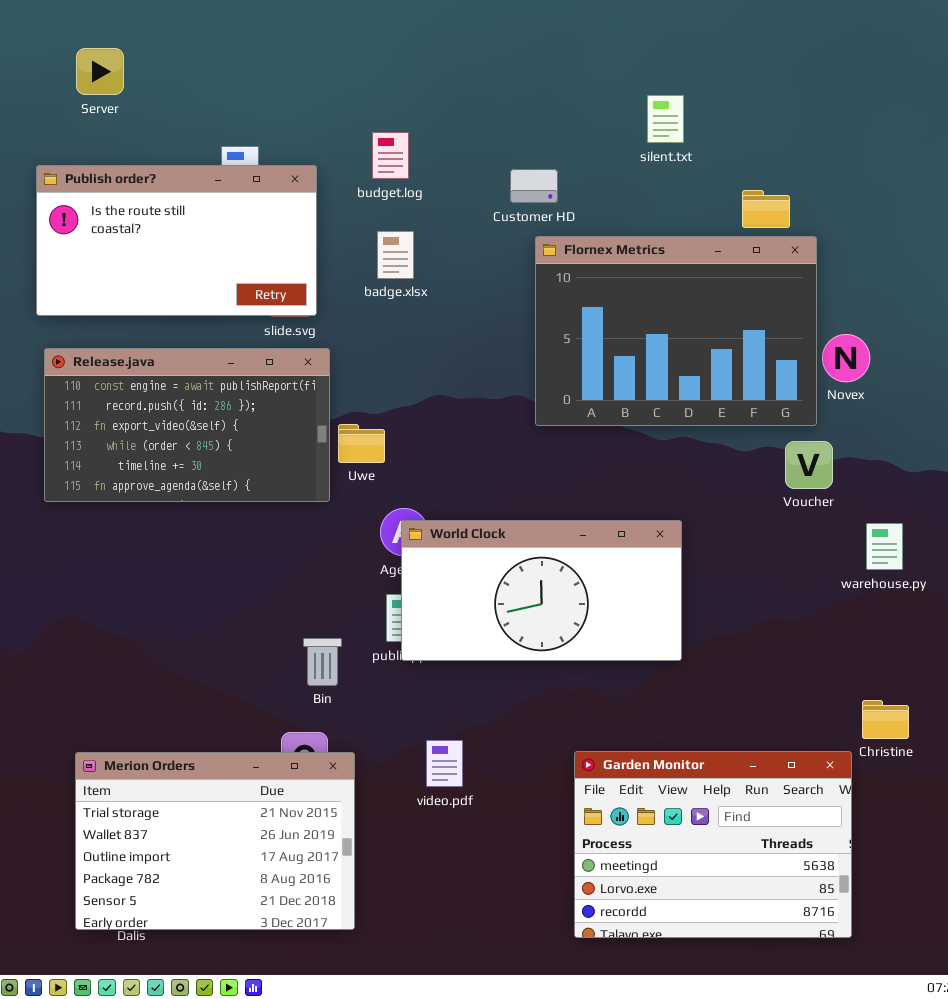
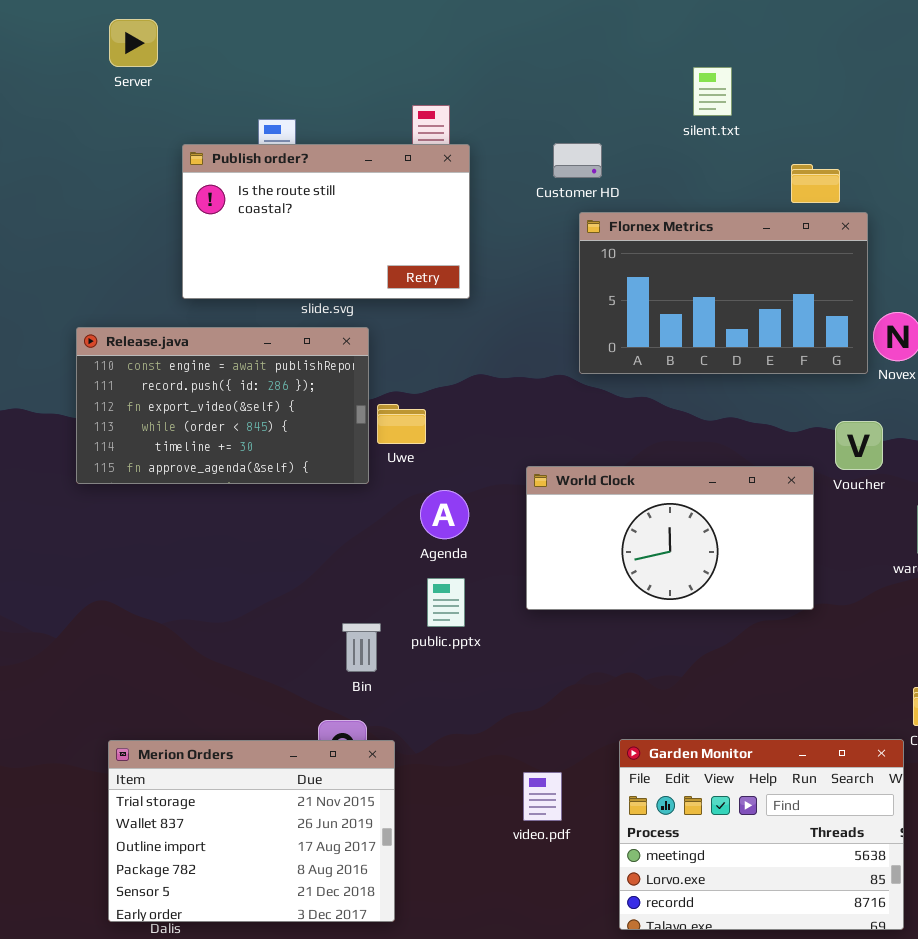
Publish order?: [36,165,317,316] -> [182,144,470,299], moved
Flornex Metrics: [535,236,817,426] -> [579,212,868,374], resized
World Clock: [401,520,682,661] -> [526,466,814,610], moved
video.pdf: [426,740,463,787] -> [523,772,562,821], moved

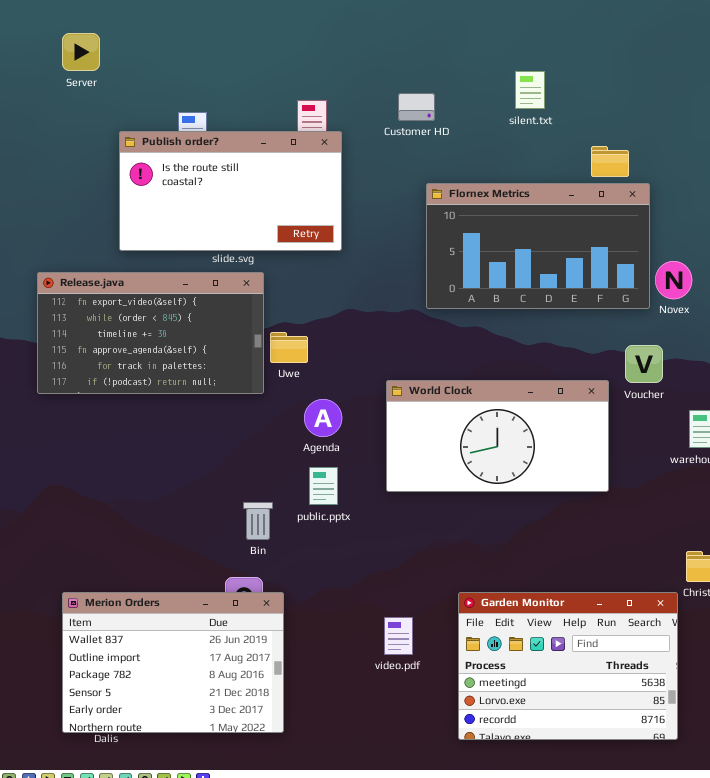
Customer HD: [553,143,602,178] -> [398,93,435,121], moved
Release.java: [76,327,369,484] -> [37,272,264,394], scrolled down 2 rows
Merion Orders: [108,740,395,922] -> [62,592,284,733], scrolled down 1 row

